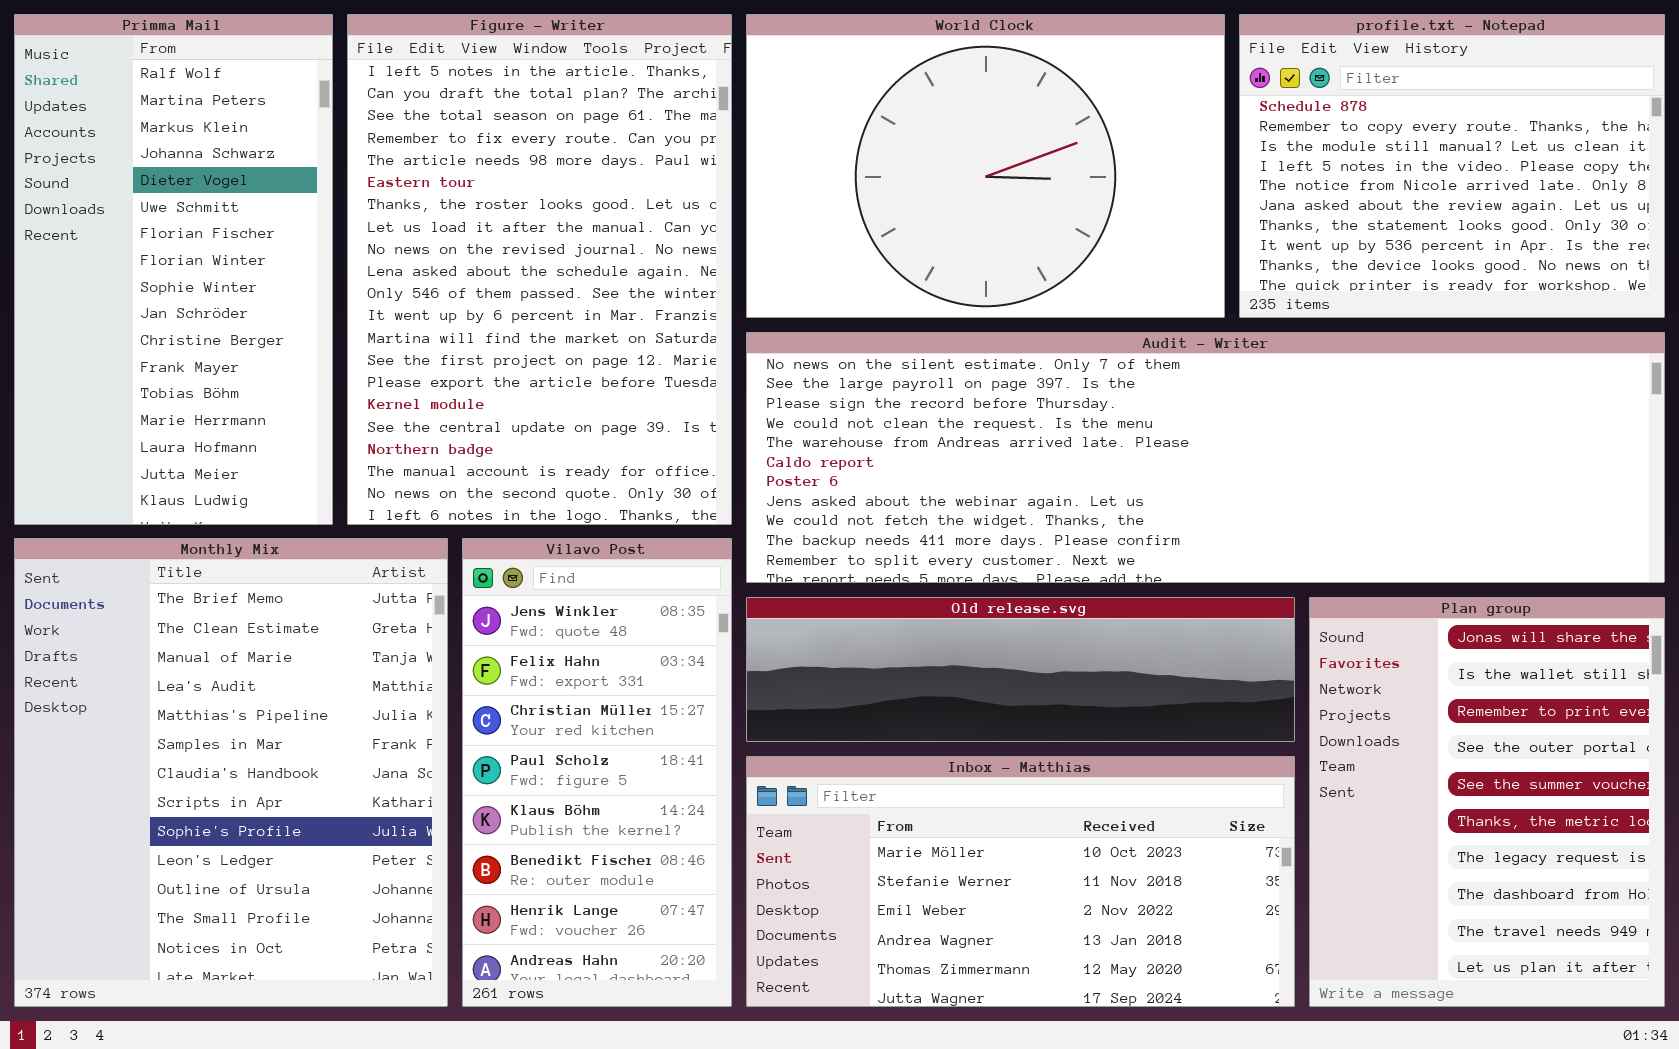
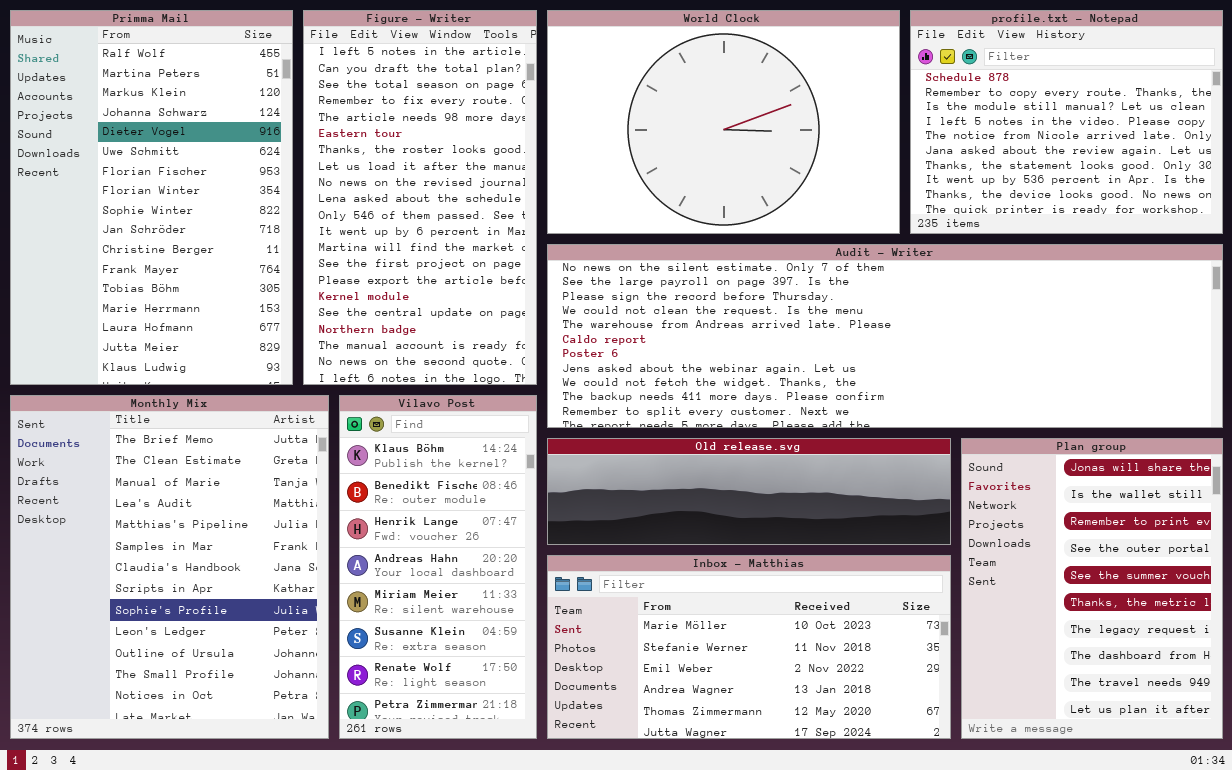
Primma Mail: [14,14,333,525] -> [10,10,293,385], resized
Figure - Writer: [347,14,732,525] -> [303,10,537,385], resized
Vilavo Post: [462,538,732,1007] -> [339,395,537,739], scrolled down 4 rows

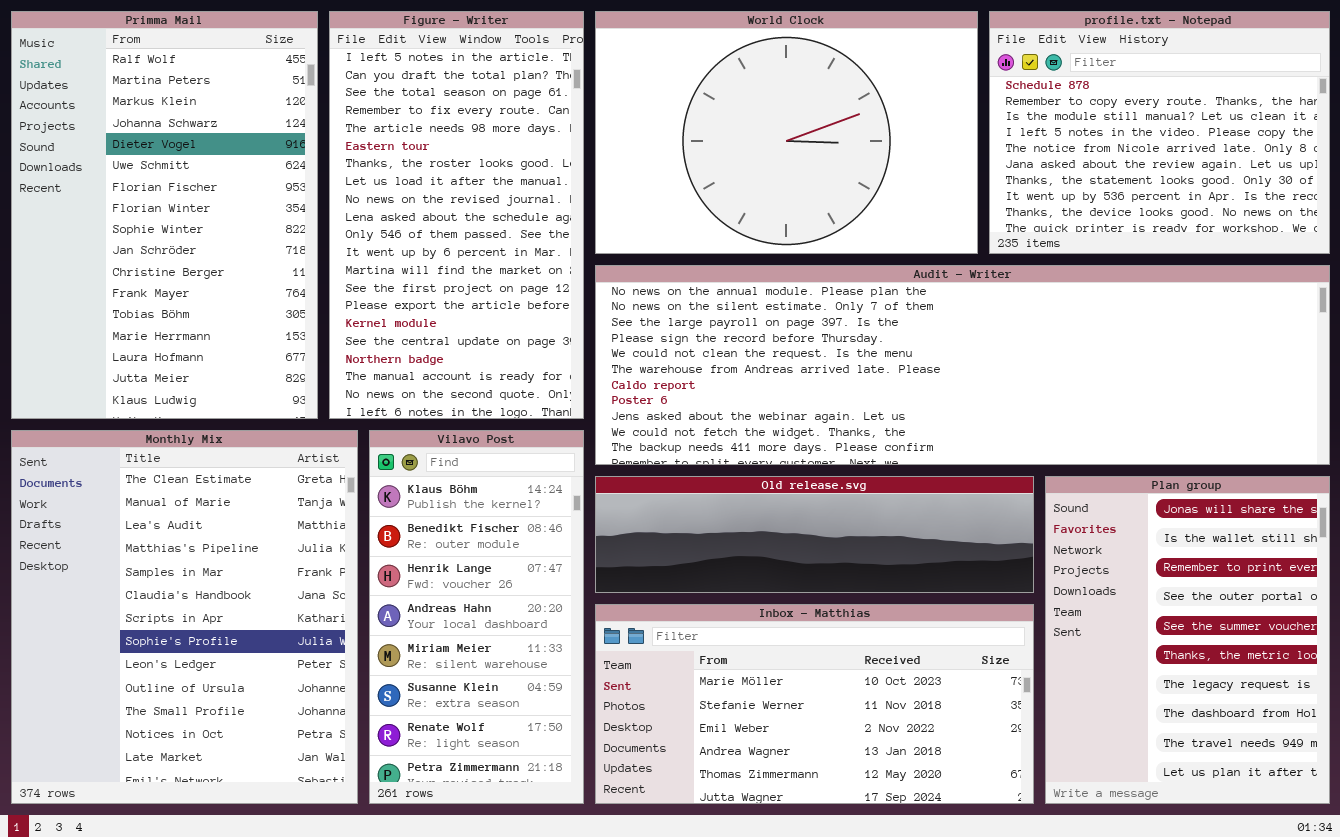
Audit - Writer: [547,244,1223,428] -> [595,265,1330,465], scrolled up 1 row
Monthly Mix: [10,395,329,739] -> [11,430,358,804], scrolled down 1 row

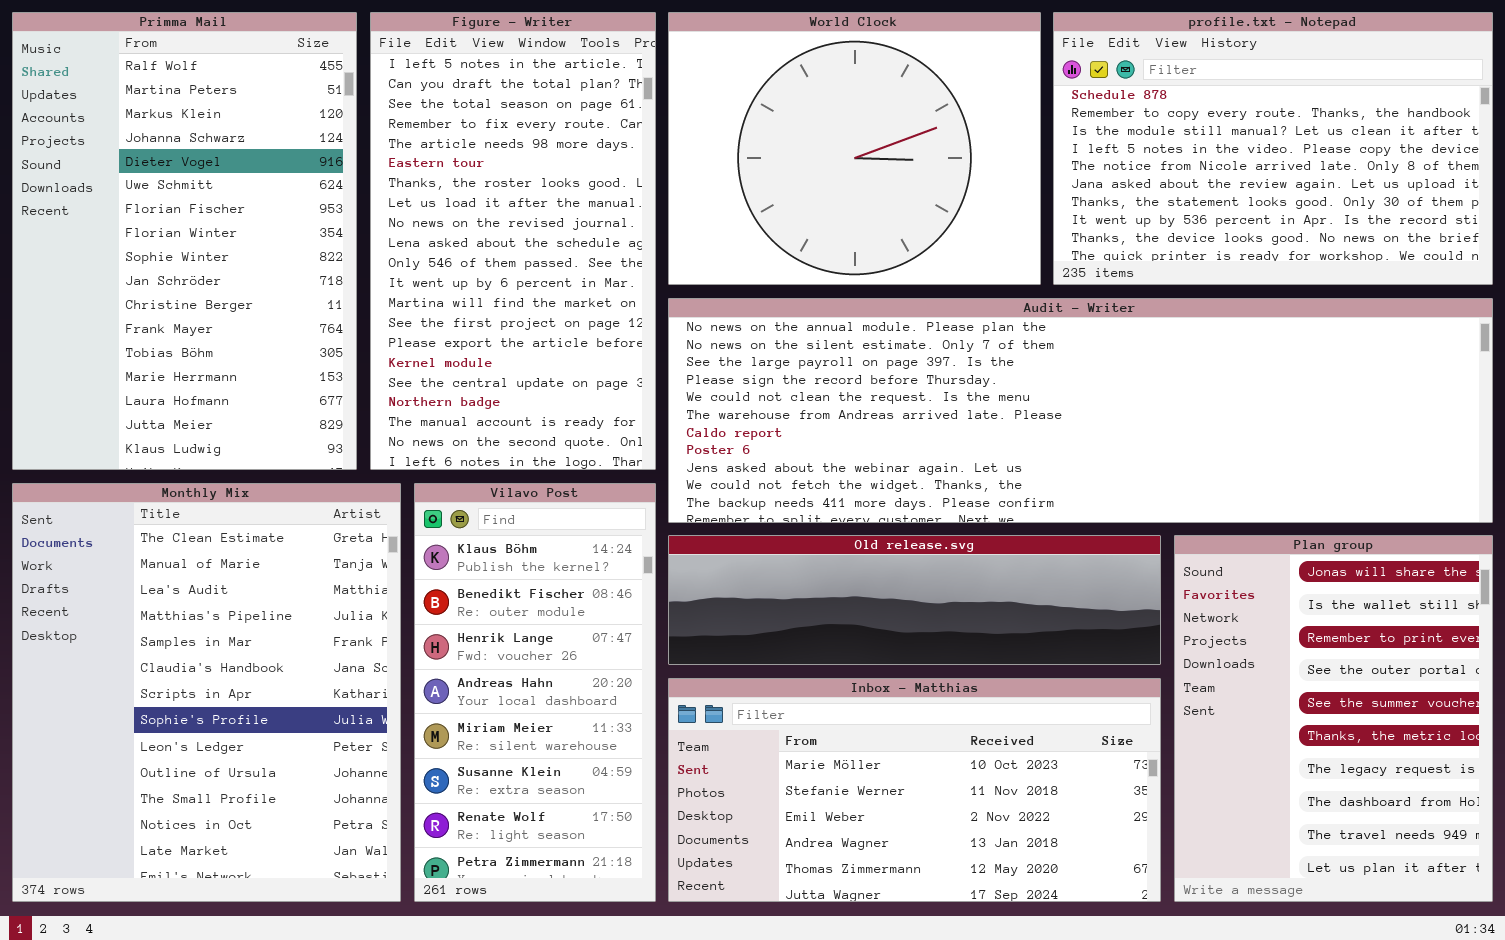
World Clock: [595,11,978,254] -> [668,12,1041,285], resized
profile.txt - Notepad: [989,11,1330,254] -> [1053,12,1493,285], resized

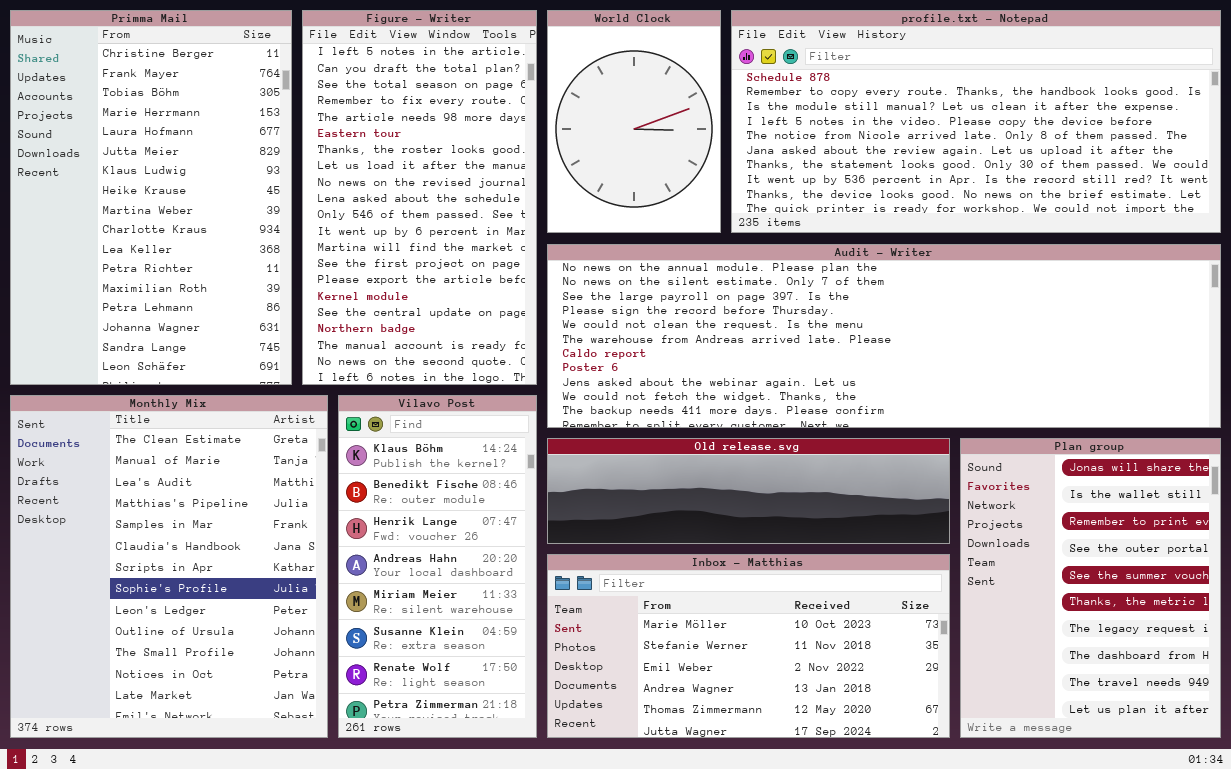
Primma Mail: [12,12,357,470] -> [10,10,292,385], scrolled down 10 rows
World Clock: [668,12,1041,285] -> [547,10,721,233], resized
profile.txt - Notepad: [1053,12,1493,285] -> [731,10,1221,233], resized

